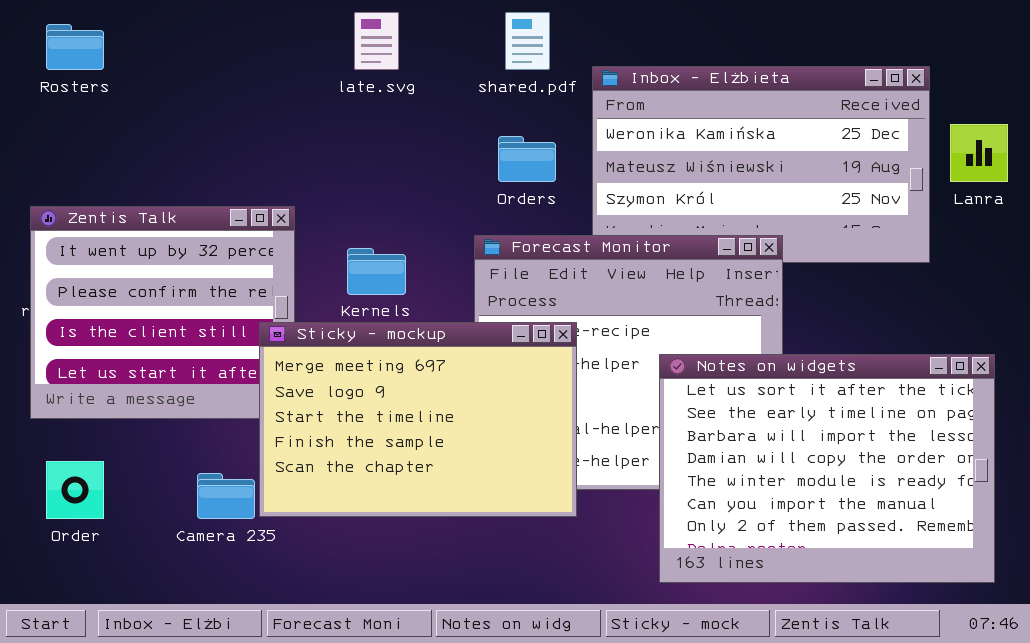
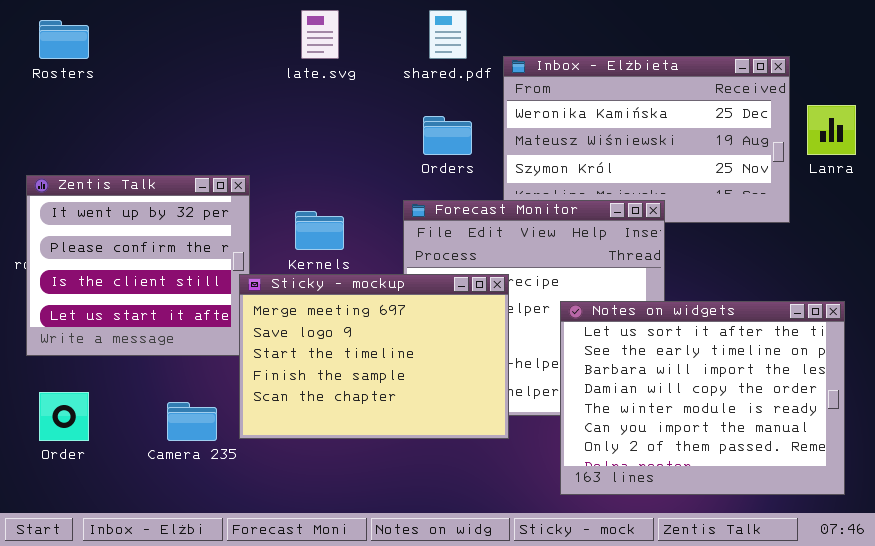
Sticky - mockup: [259,322,577,517] -> [239,274,509,439], moved

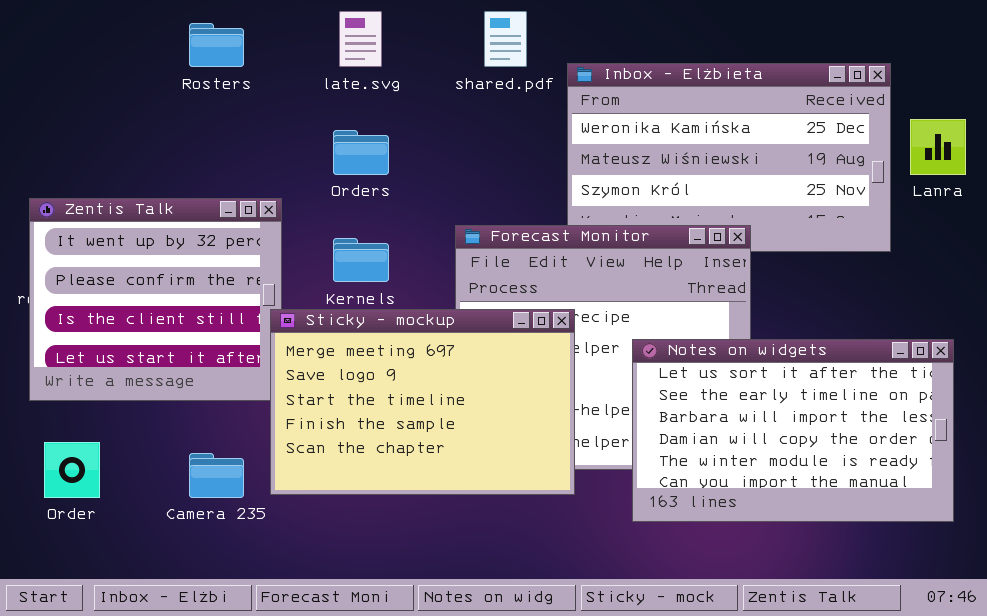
Rosters: [39,20,89,59] -> [189,23,244,67], moved
Orders: [423,116,472,155] -> [333,130,389,175], moved
Notes on widgets: [560,301,845,495] -> [632,339,954,522], resized

